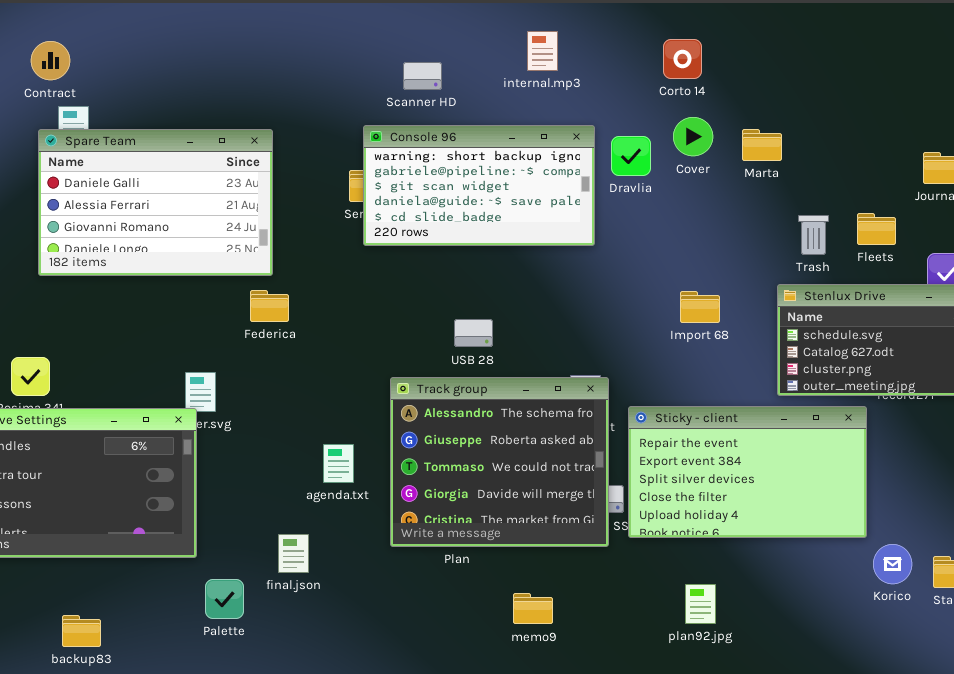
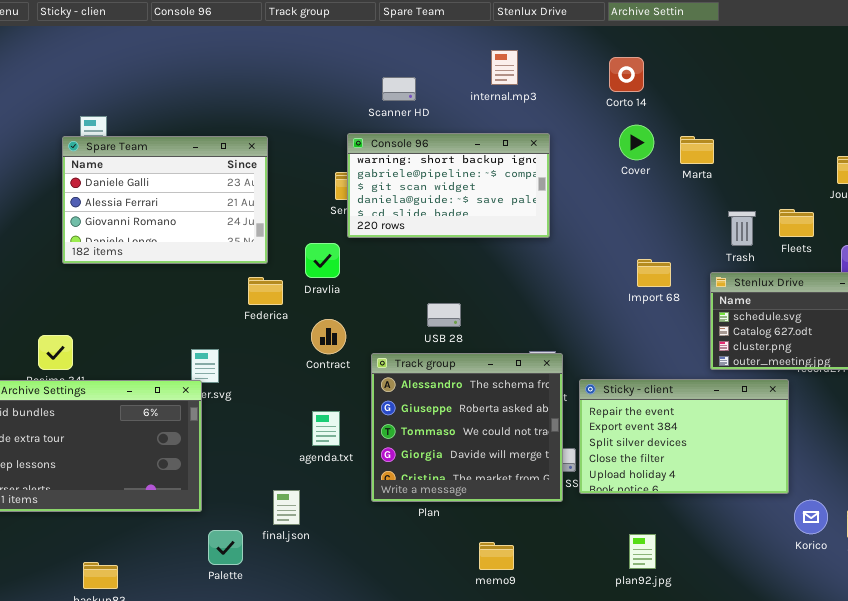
Contract: [31,41,70,80] -> [311,319,346,354], moved
Dravlia: [611,136,651,176] -> [305,243,340,278], moved
Import 68: [680,291,720,323] -> [637,259,671,287], moved

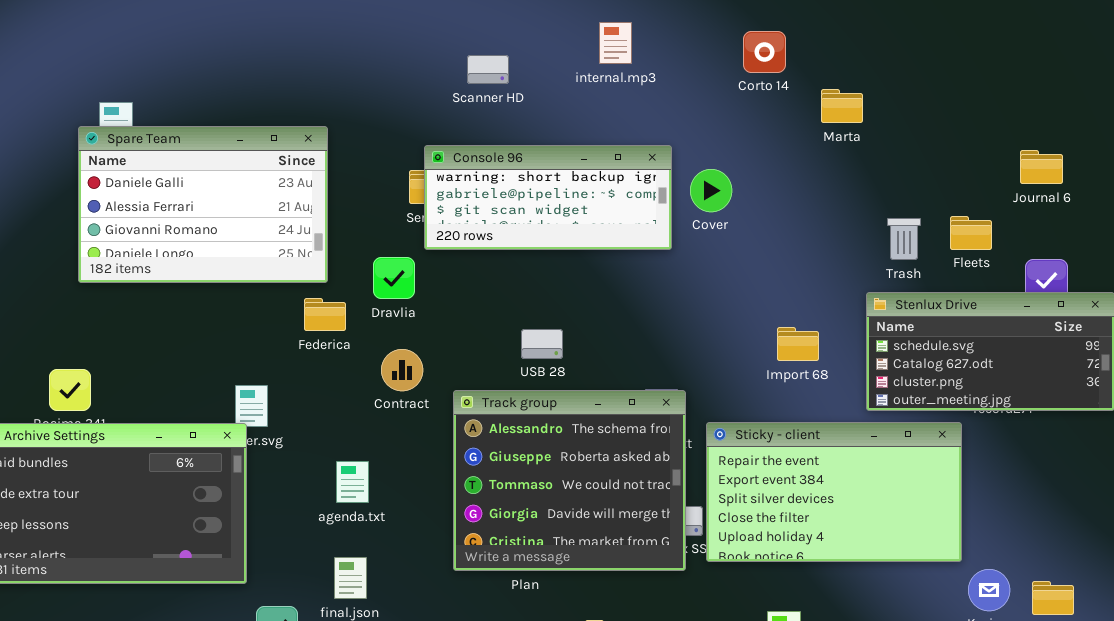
Cover: [619,125,654,160] -> [690,169,732,212], moved
Console 96: [347,133,550,238] -> [424,145,672,250], resized
Marta: [680,136,714,164] -> [821,89,863,123], moved
Import 68: [637,259,671,287] -> [777,327,819,361], moved
agenda.txt: [312,411,340,446] -> [336,461,369,503], moved

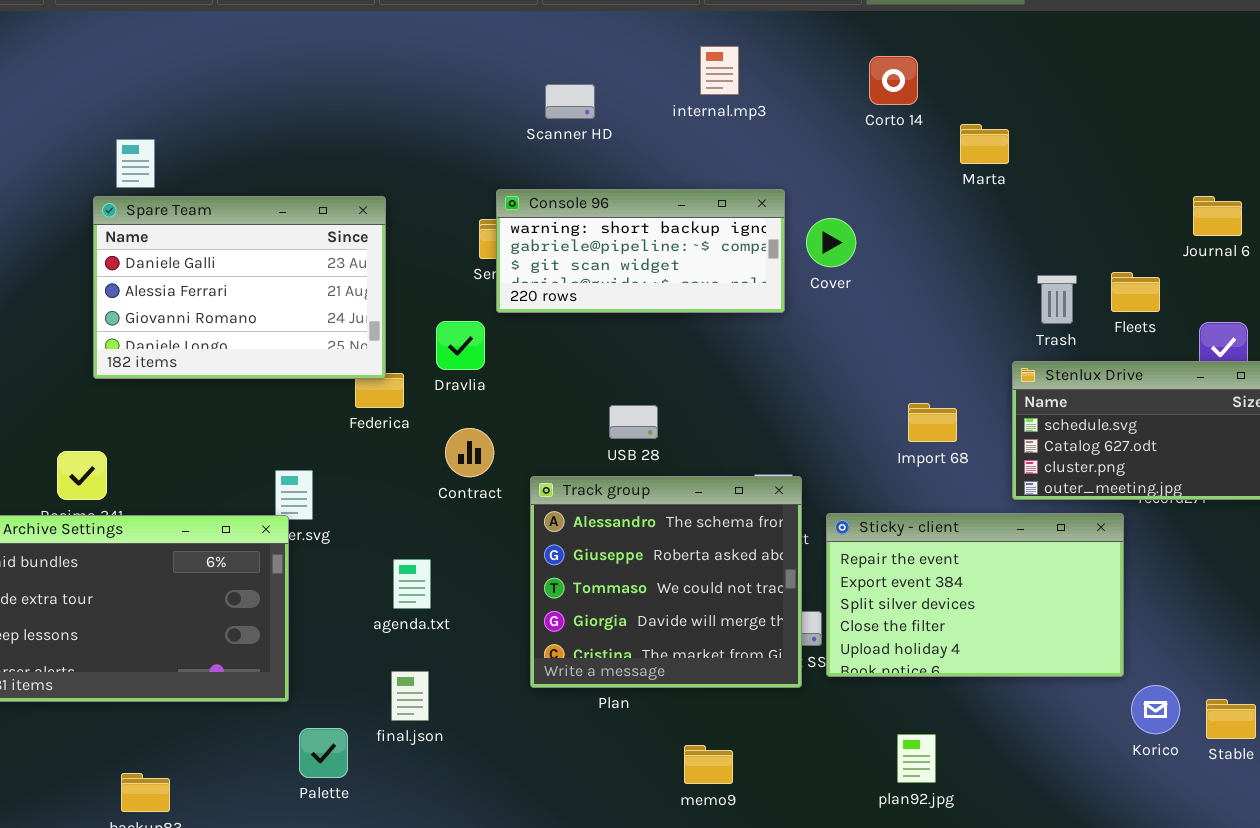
Spare Team: [78,126,328,283] -> [93,196,386,379], moved

